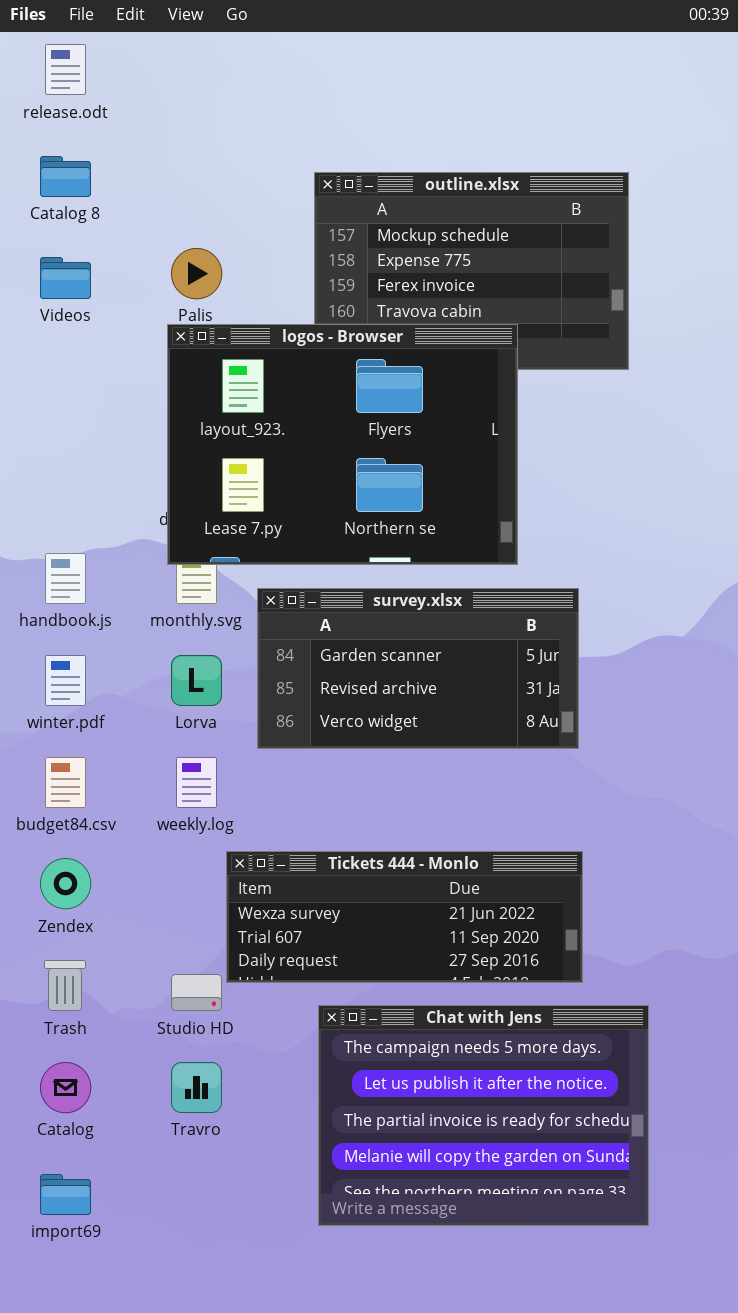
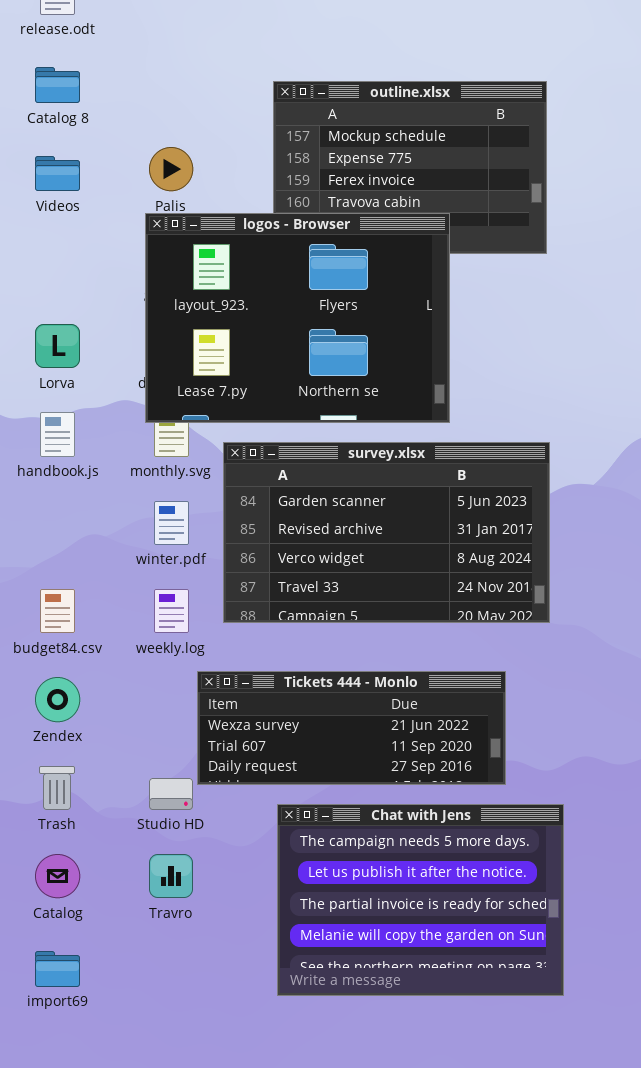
survey.xlsx: [257,588,579,749] -> [223,442,550,623], resized
winter.pdf: [45,655,86,706] -> [154,501,189,545], moved
Lorva: [171,655,222,706] -> [35,324,80,368], moved

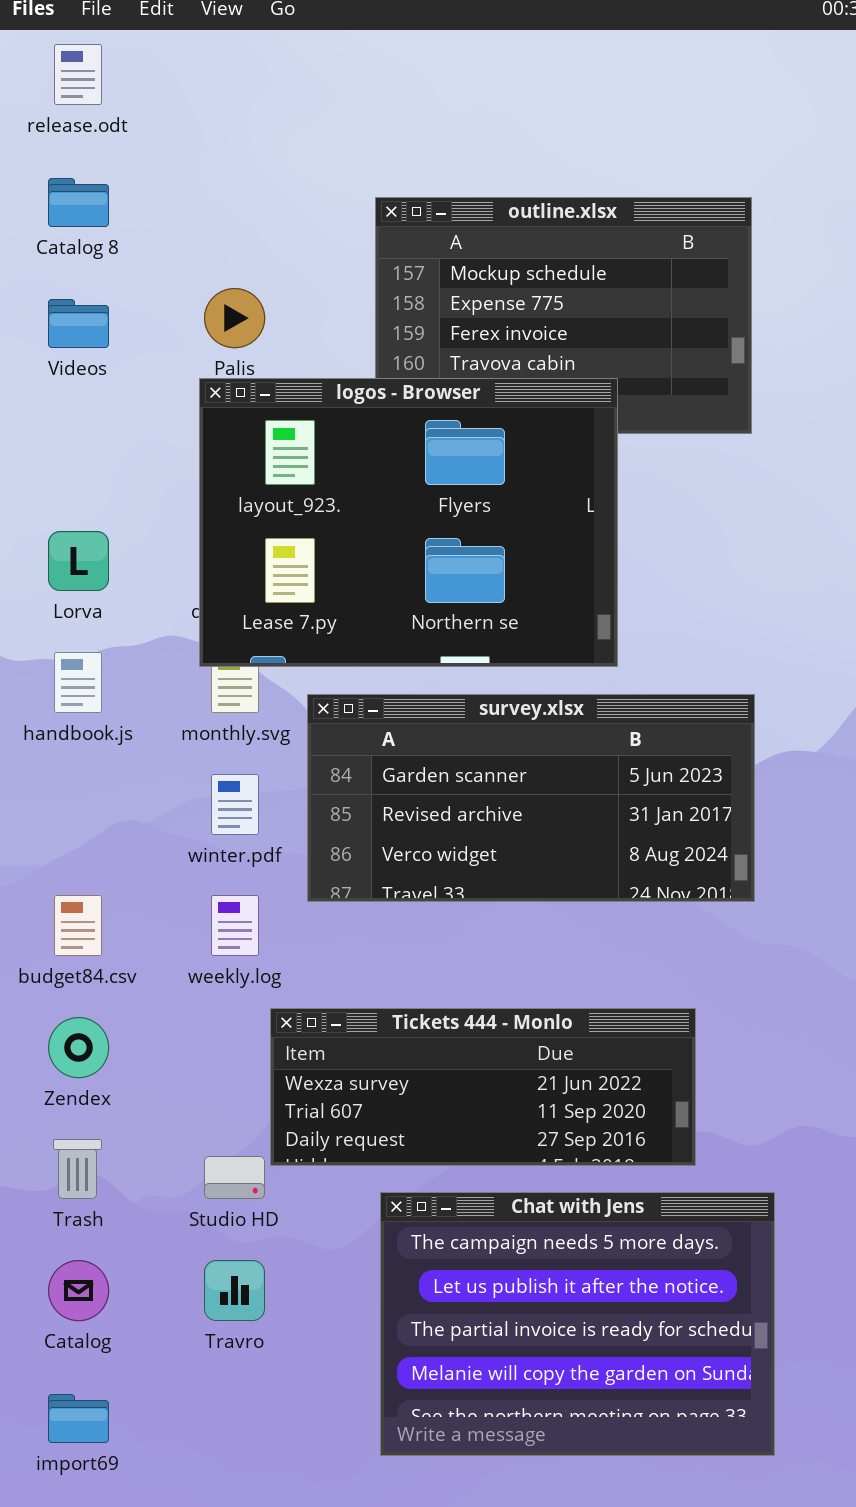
survey.xlsx: [223,442,550,623] -> [307,694,755,902], resized

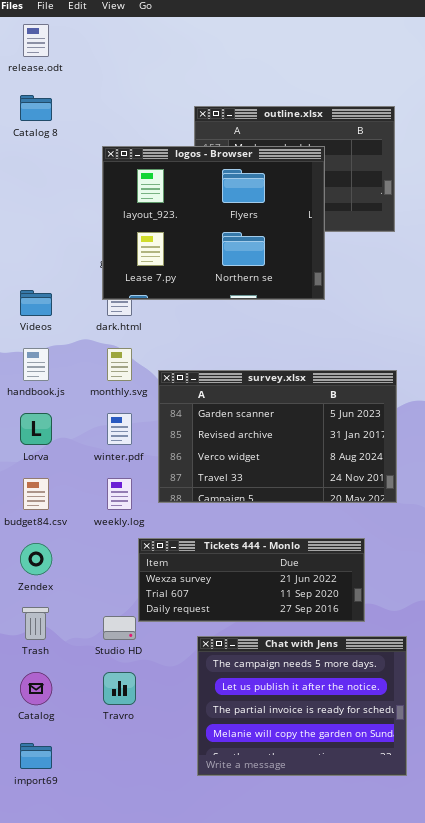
Videos: [48,299,109,348] -> [20,290,52,316], moved
logos - Browser: [199,378,618,667] -> [102,146,325,300], moved
Lorva: [48,531,109,591] -> [20,413,52,445], moved
survey.xlsx: [307,694,755,902] -> [158,370,397,503], resized

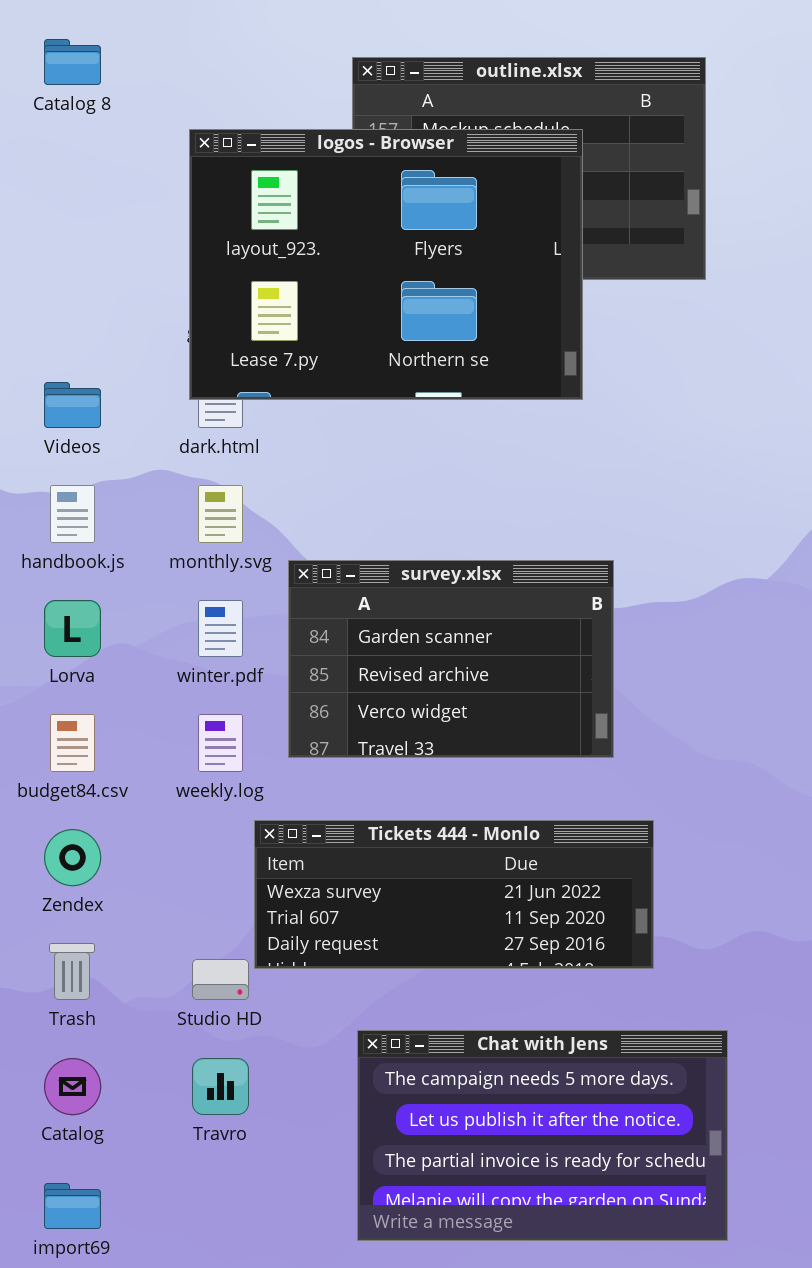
survey.xlsx: [158,370,397,503] -> [288,560,614,758], resized
Chat with Jens: [197,636,407,776] -> [357,1030,728,1241], resized

